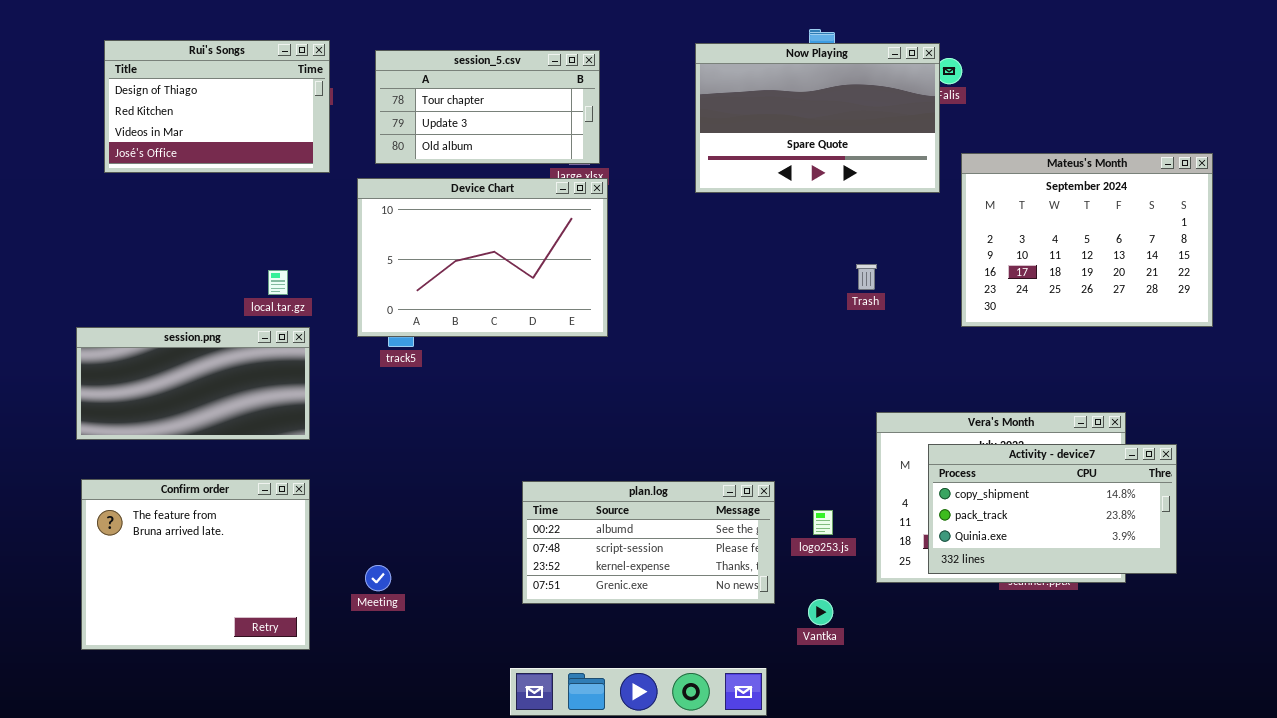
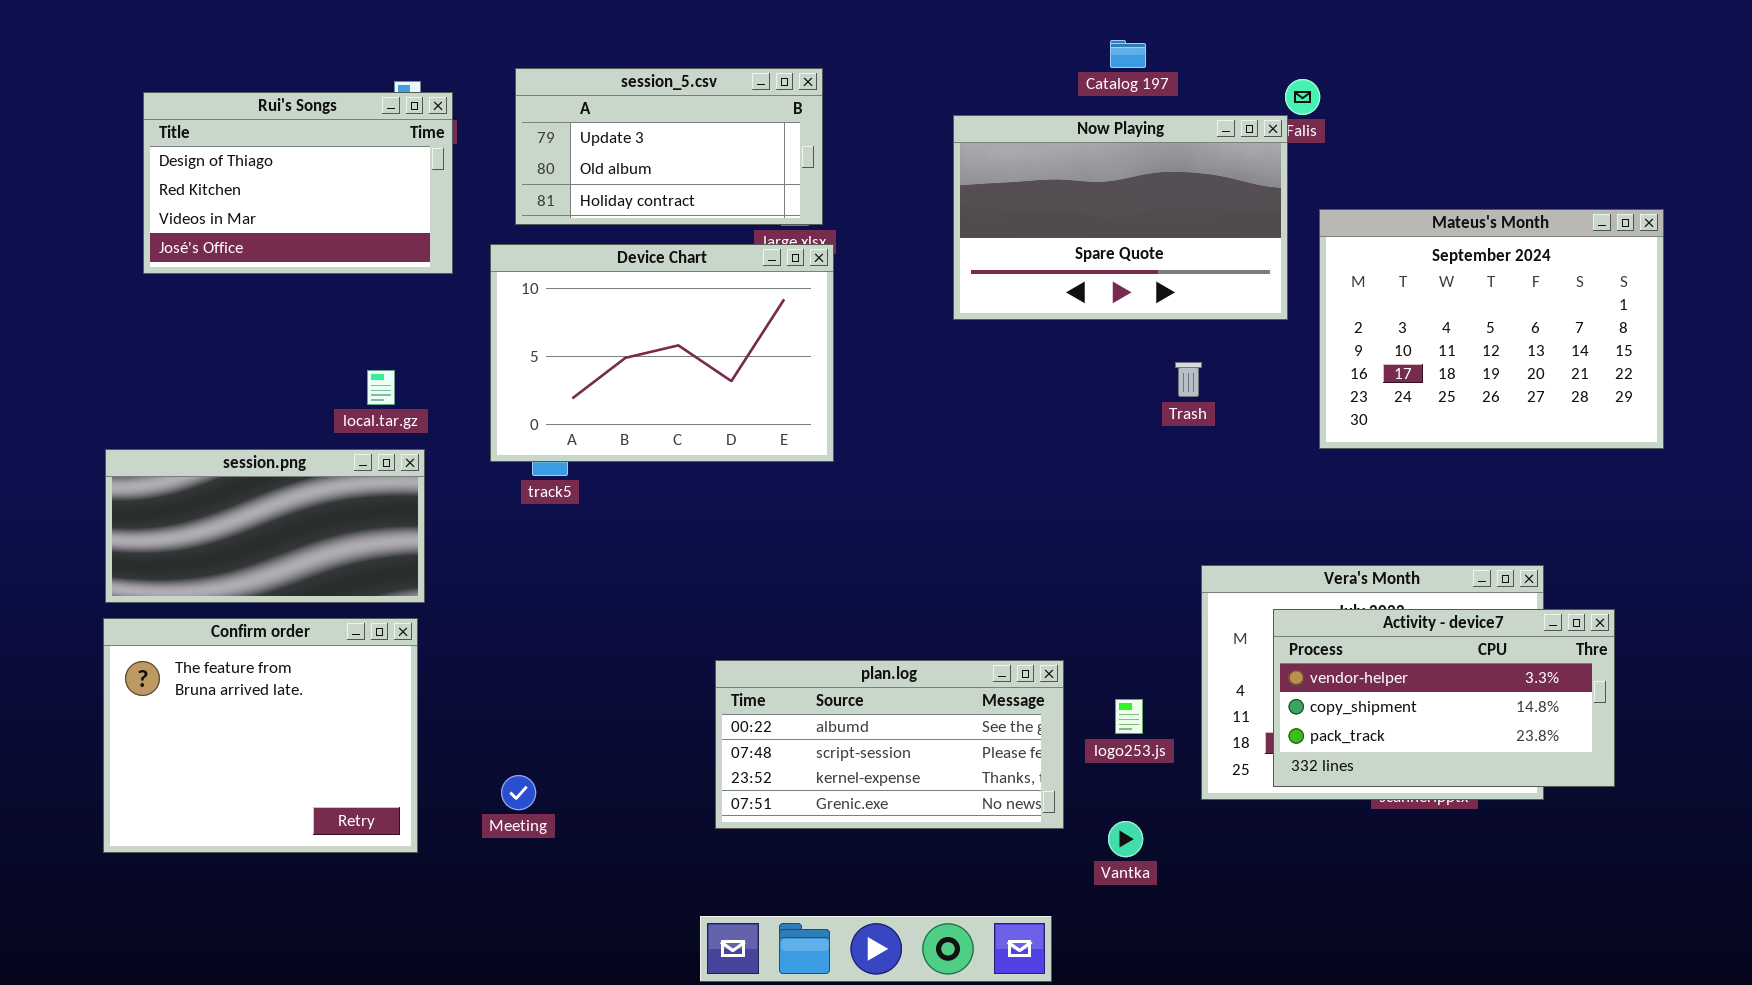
Rui's Songs: [104,40,330,173] -> [143,92,453,274], moved
Now Playing: [695,43,940,193] -> [953,115,1288,320], moved
session_5.csv: [375,50,600,164] -> [515,68,823,225], scrolled down 1 row
Activity - device7: [928,444,1177,574] -> [1273,609,1615,787], scrolled up 1 row
Confirm order: [81,479,310,650] -> [103,618,418,853], moved

